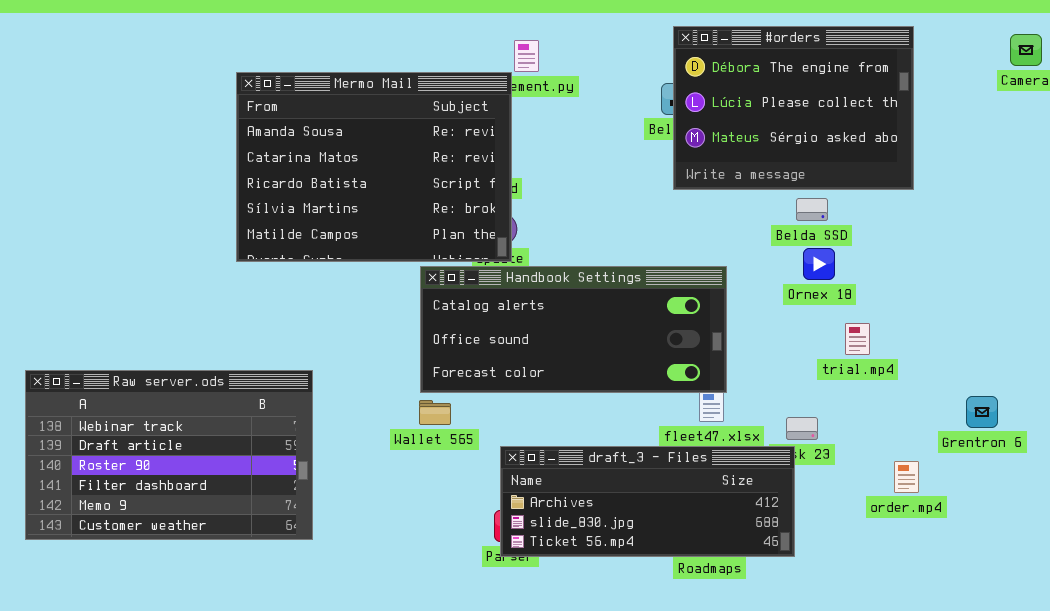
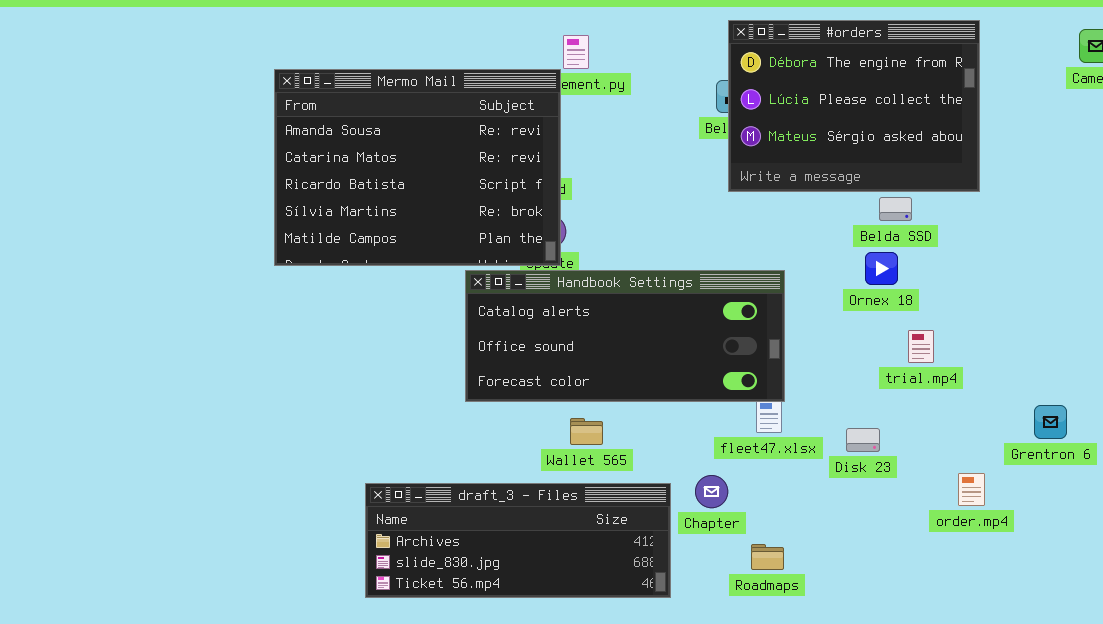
Belda SSD: [796,198,828,221] -> [879,197,912,221], moved
Raw server.ods: [25,370,313,540] -> none, closed
Wallet 565: [419,400,451,425] -> [570,418,603,445], moved
draft_3 - Files: [500,446,795,557] -> [365,483,671,598], moved

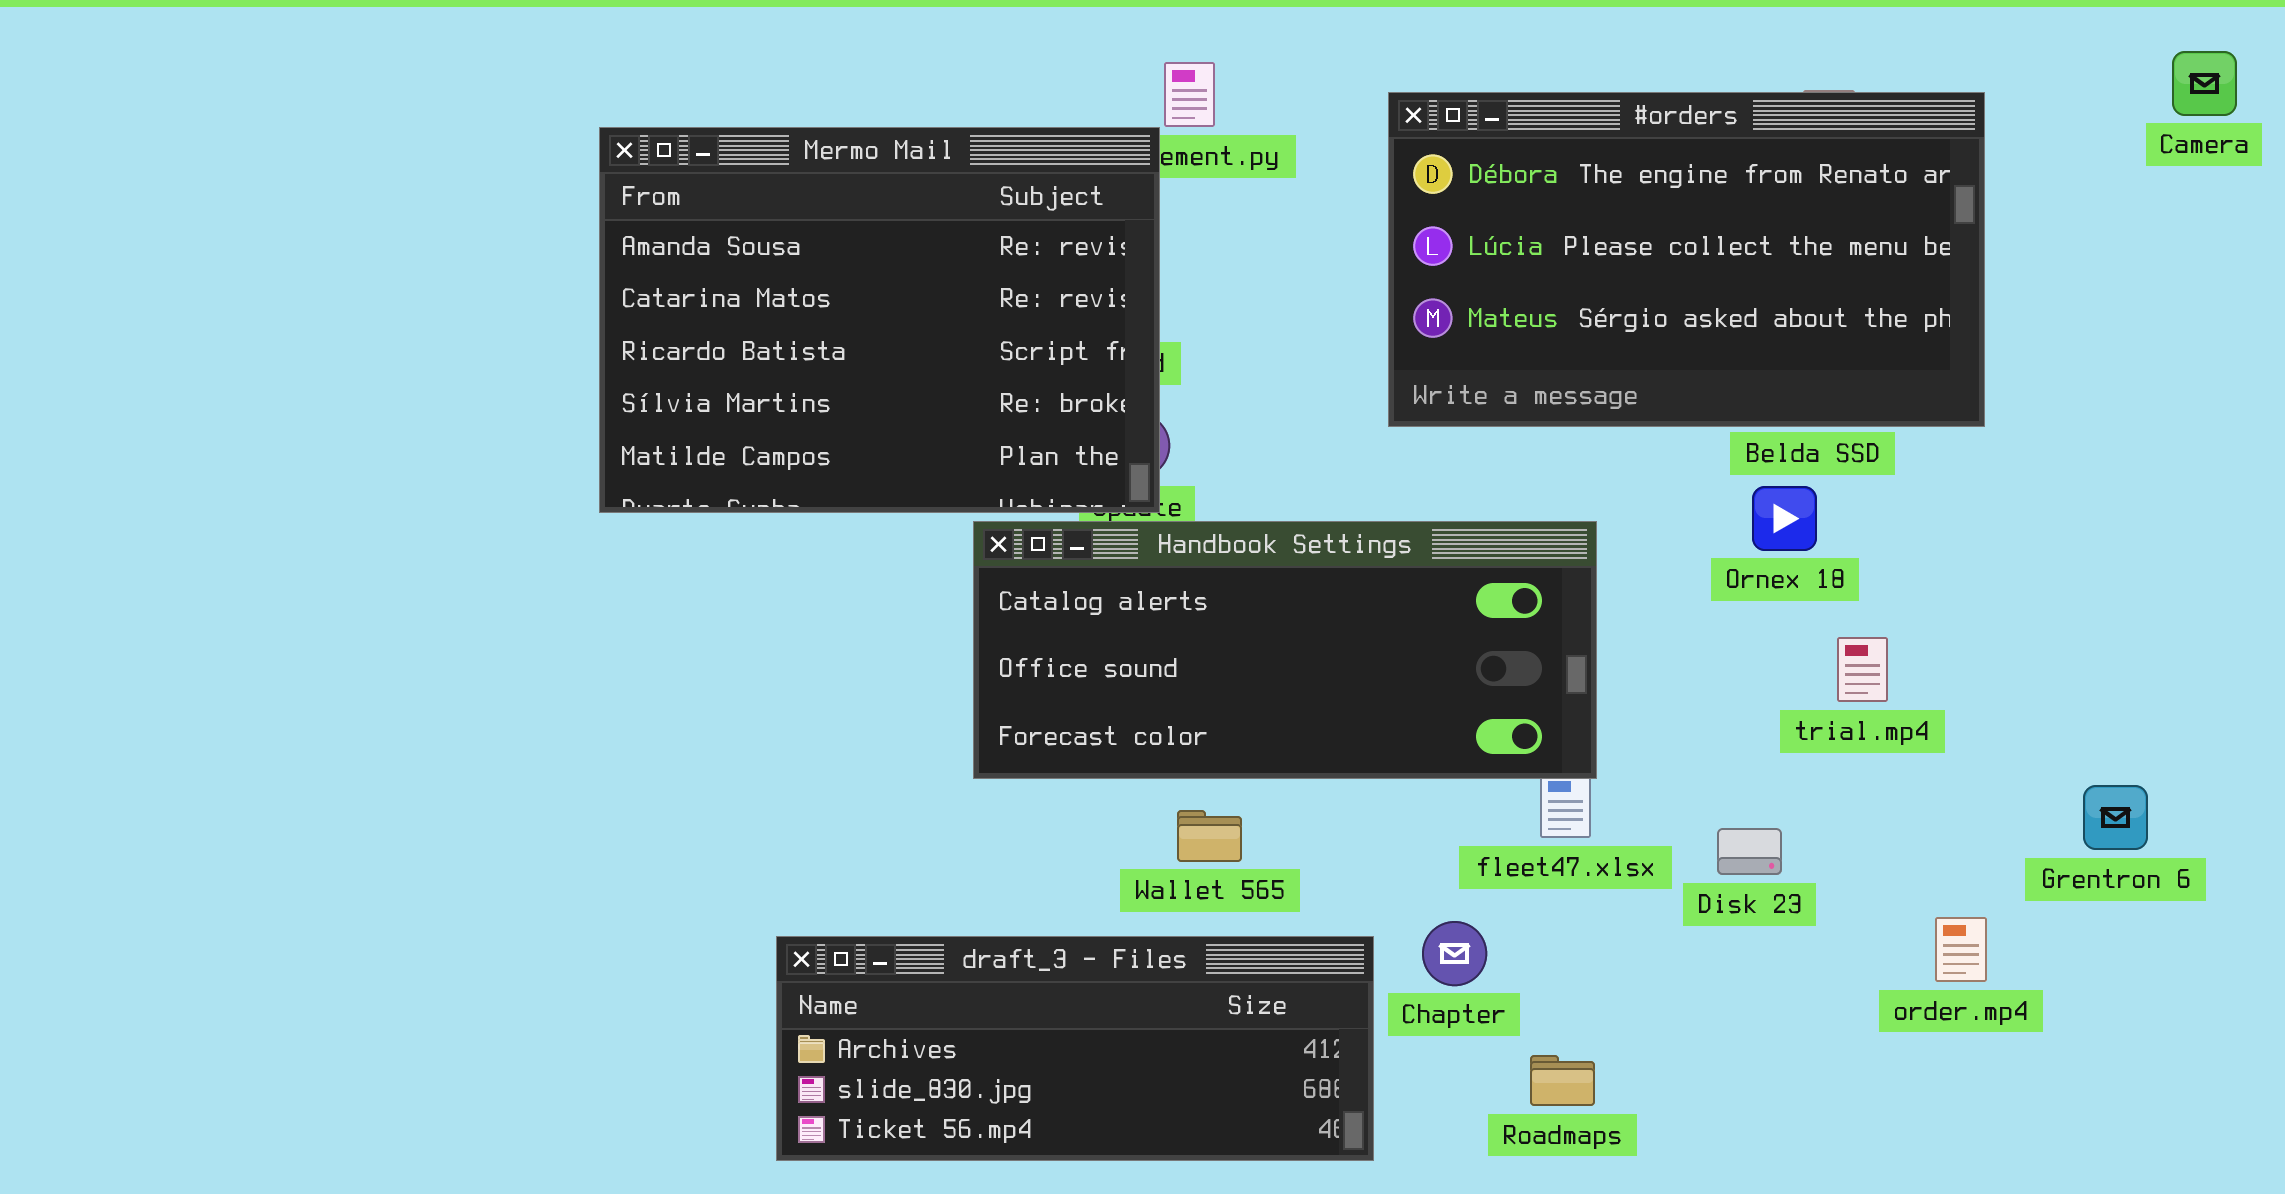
#orders: [728,20,980,192] -> [1388,92,1985,427], moved, resized

